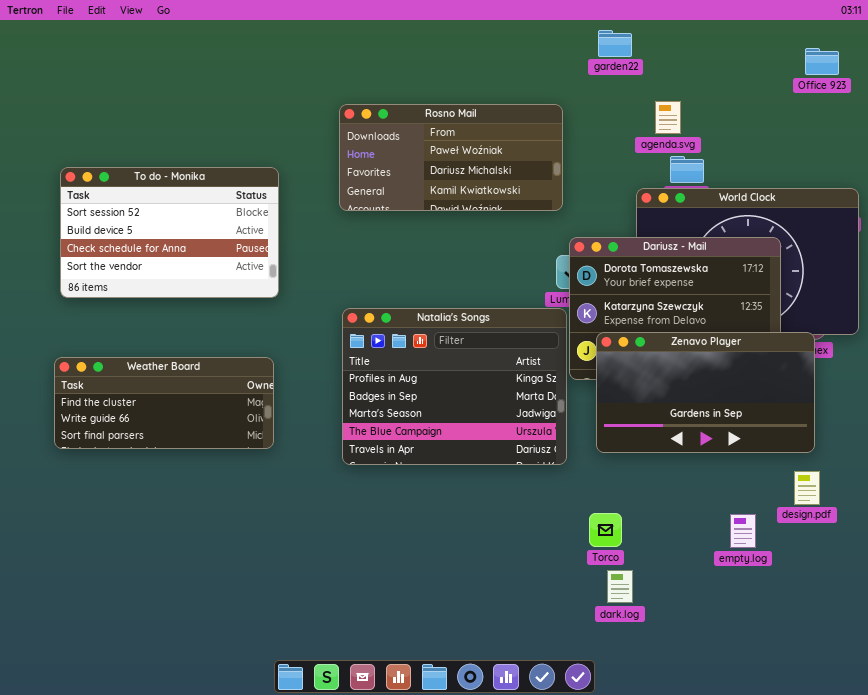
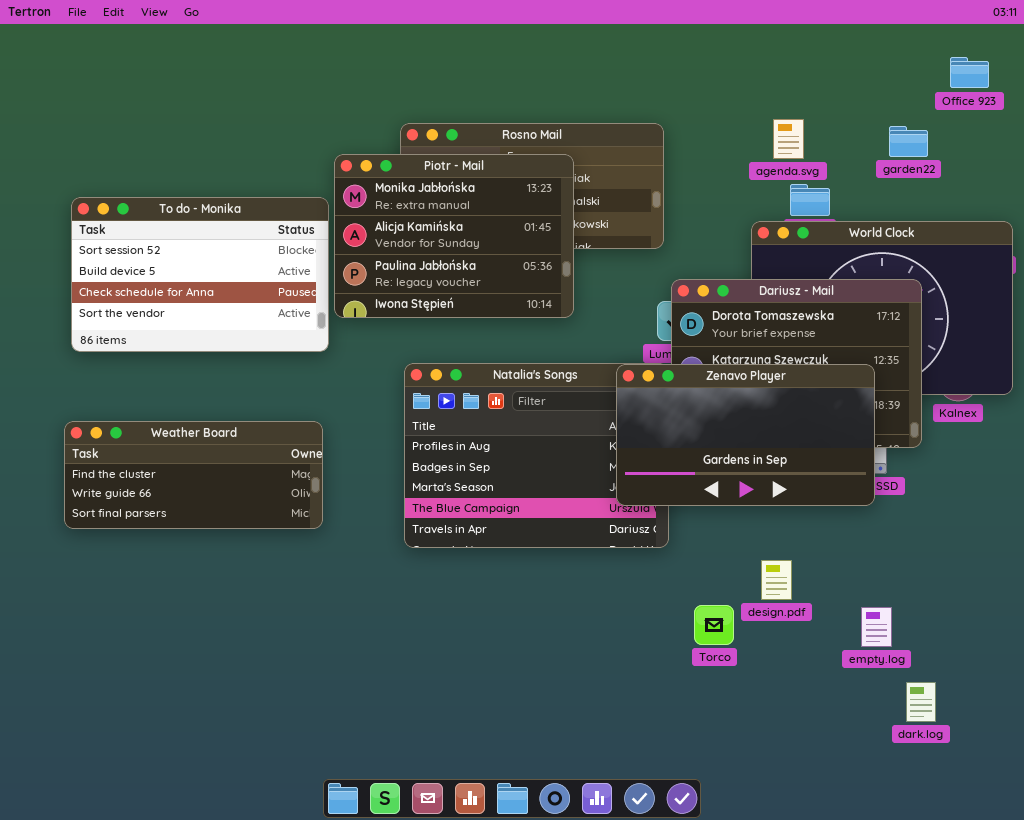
garden22: [598,30,632,57] -> [889,126,928,157], moved
Piotr - Mail: none -> [334,154,574,318], opened
Zenavo Player: [596,332,815,453] -> [616,364,875,506], moved
design.pdf: [794,471,820,505] -> [761,560,792,600], moved
dark.log: [607,570,633,603] -> [906,682,936,722], moved

